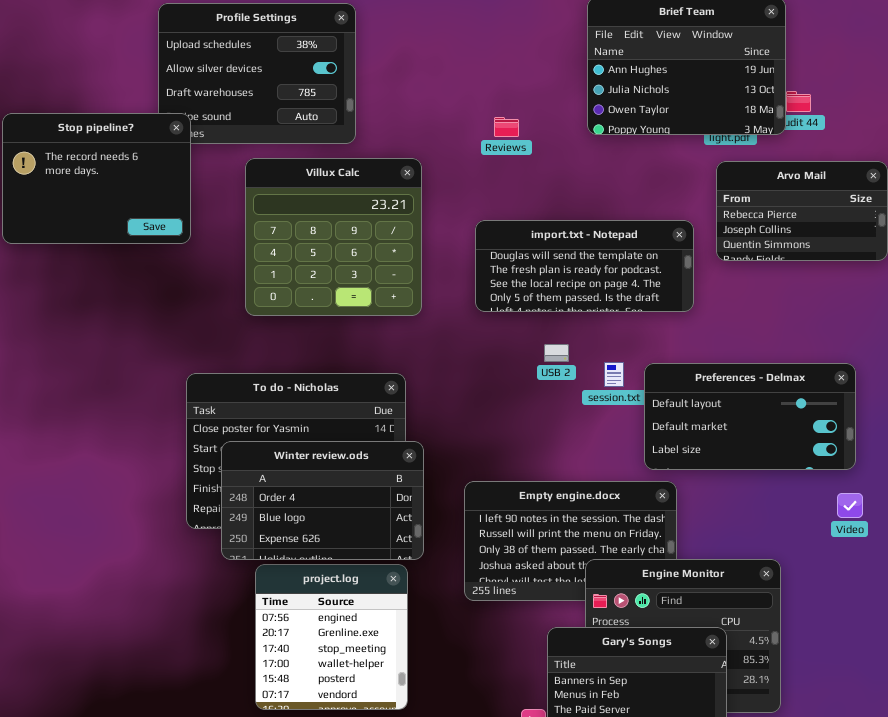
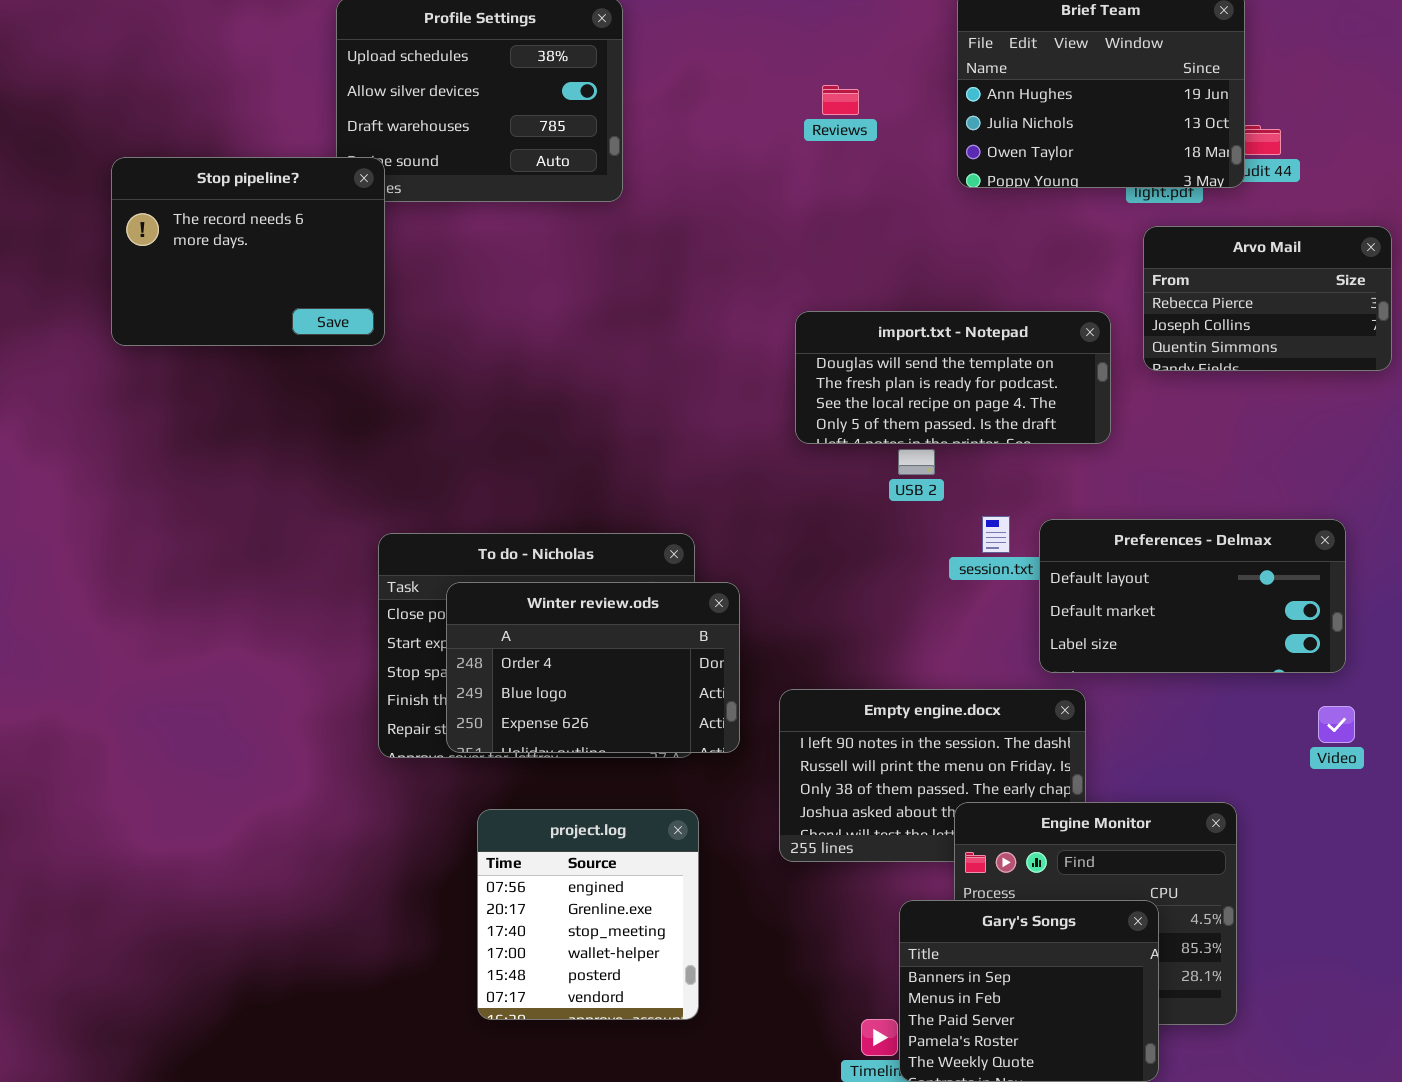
Reviews: [494,117,519,137] -> [822,85,859,115], moved
Villux Calc: [245,158,422,316] -> none, closed
USB 2: [544,344,569,362] -> [898,449,935,475], moved
Winter review.ods: [221,441,424,560] -> [446,582,740,753], moved

